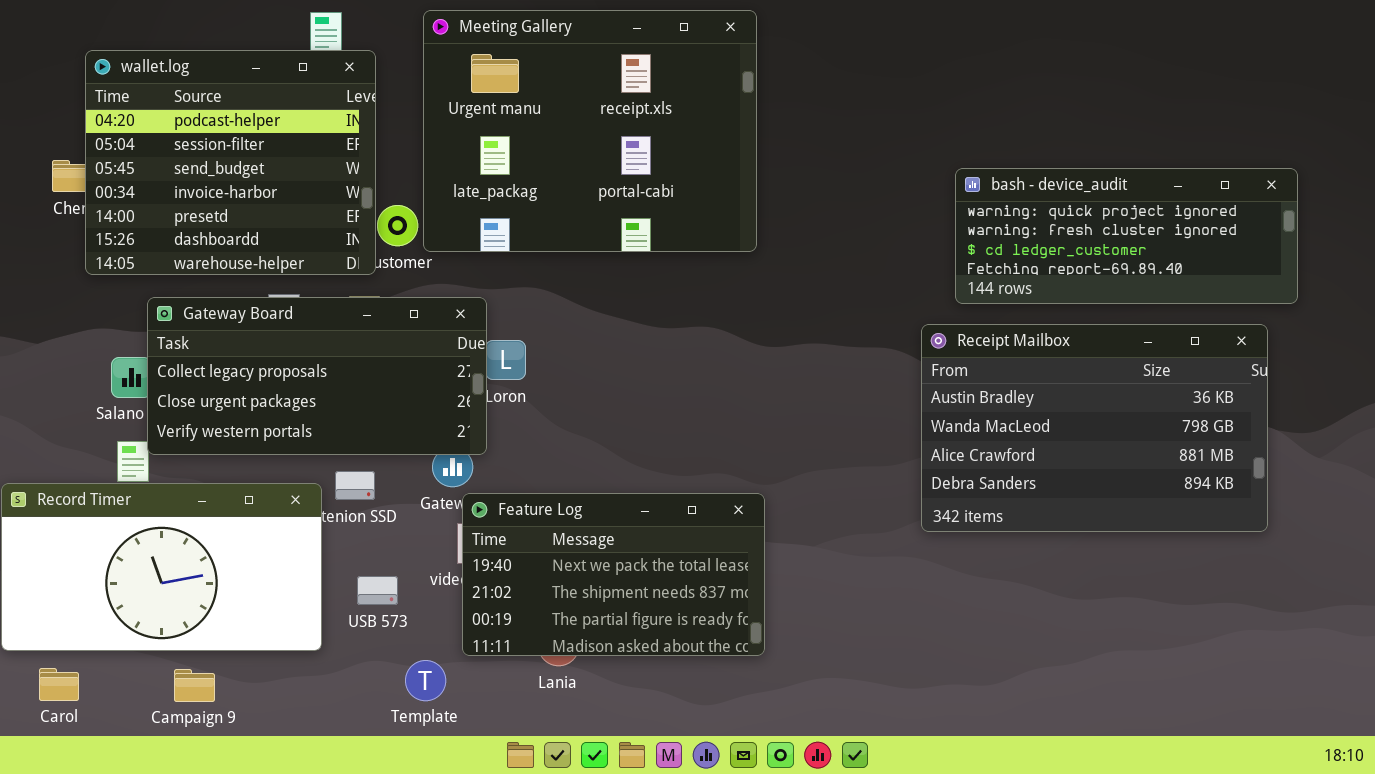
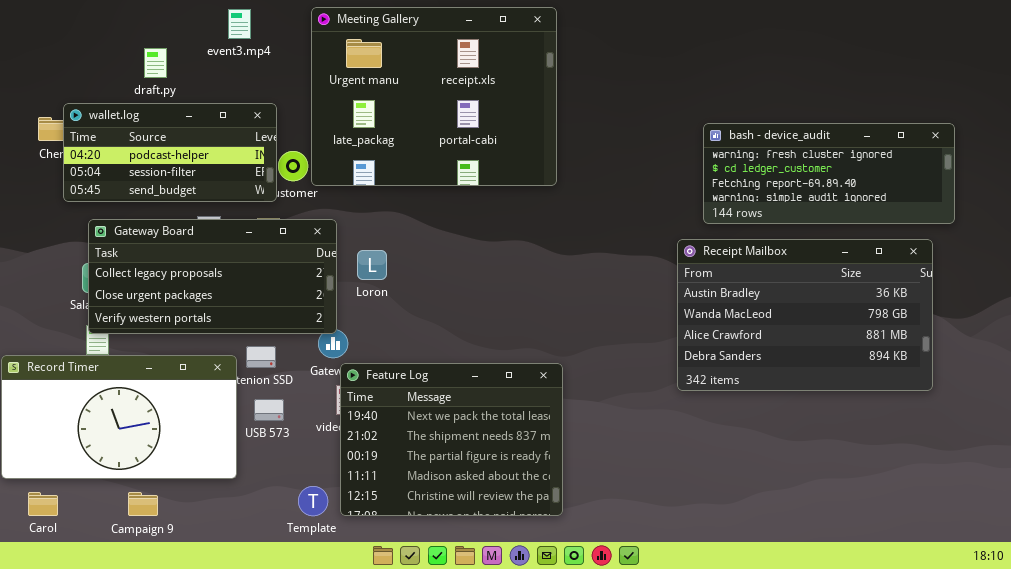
wallet.log: [85,50,376,275] -> [63,103,277,202], resized
bash - device_audit: [955,168,1298,304] -> [703,123,955,224], scrolled down 1 row
Gateway Board: [147,297,487,455] -> [88,219,337,334], moved
Feature Log: [462,493,765,656] -> [340,363,563,516], resized
USB 573: [357,576,398,605] -> [254,399,284,421], moved

